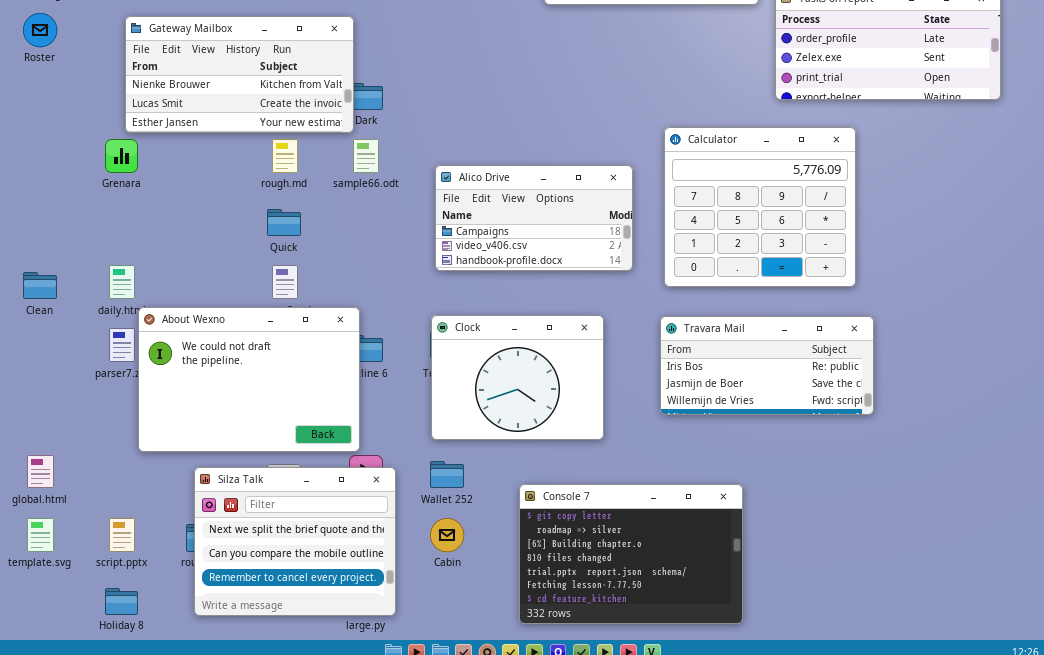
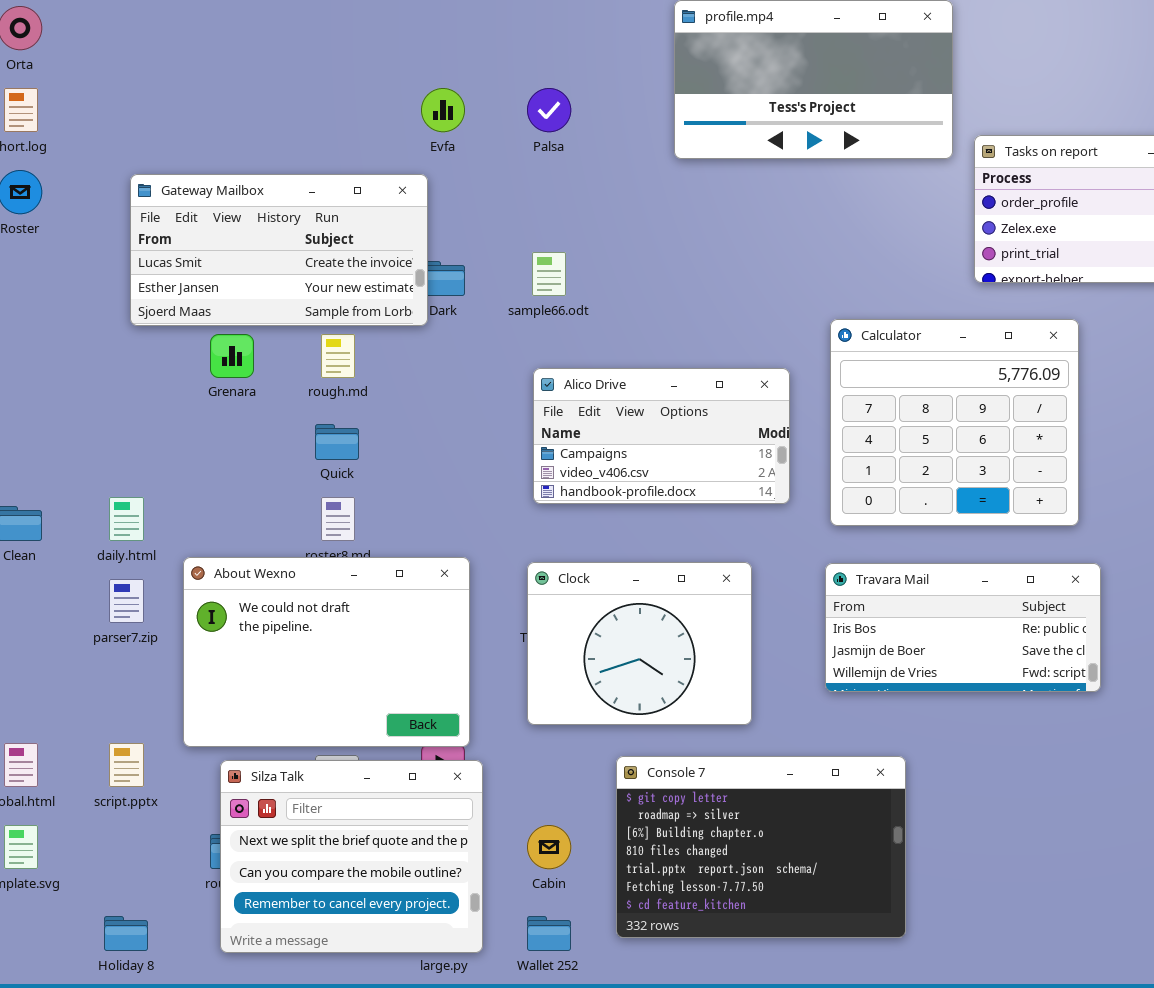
Gateway Mailbox: [125,16,354,133] -> [130,174,428,326], scrolled down 1 row
Grenara: [105,139,138,173] -> [210,334,254,378], moved
sample66.odt: [353,139,379,173] -> [532,252,566,296], moved
About Wexno: [138,307,360,452] -> [183,557,470,747], moved
Wallet 252: [430,461,464,488] -> [527,916,571,951], moved
Console 7: [519,484,743,624] -> [616,756,906,938], moved
script.pptx: [109,518,135,552] -> [109,743,144,787], moved

